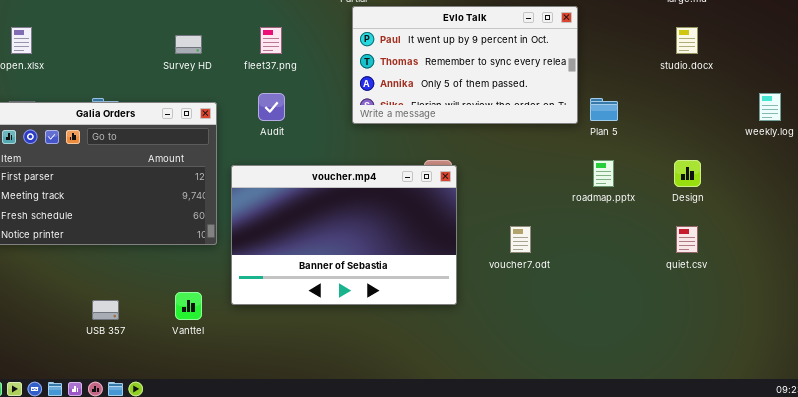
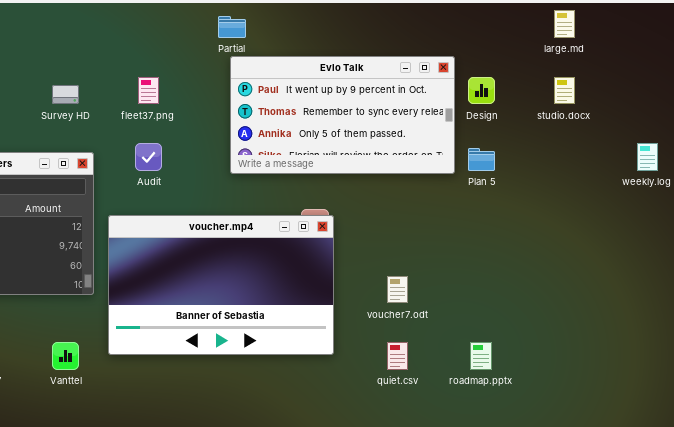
roadmap.pptx: [593,160,614,187] -> [470,342,492,370], moved
Design: [674,160,701,187] -> [468,77,495,104], moved
quiet.csv: [676,226,698,253] -> [387,342,408,370], moved

